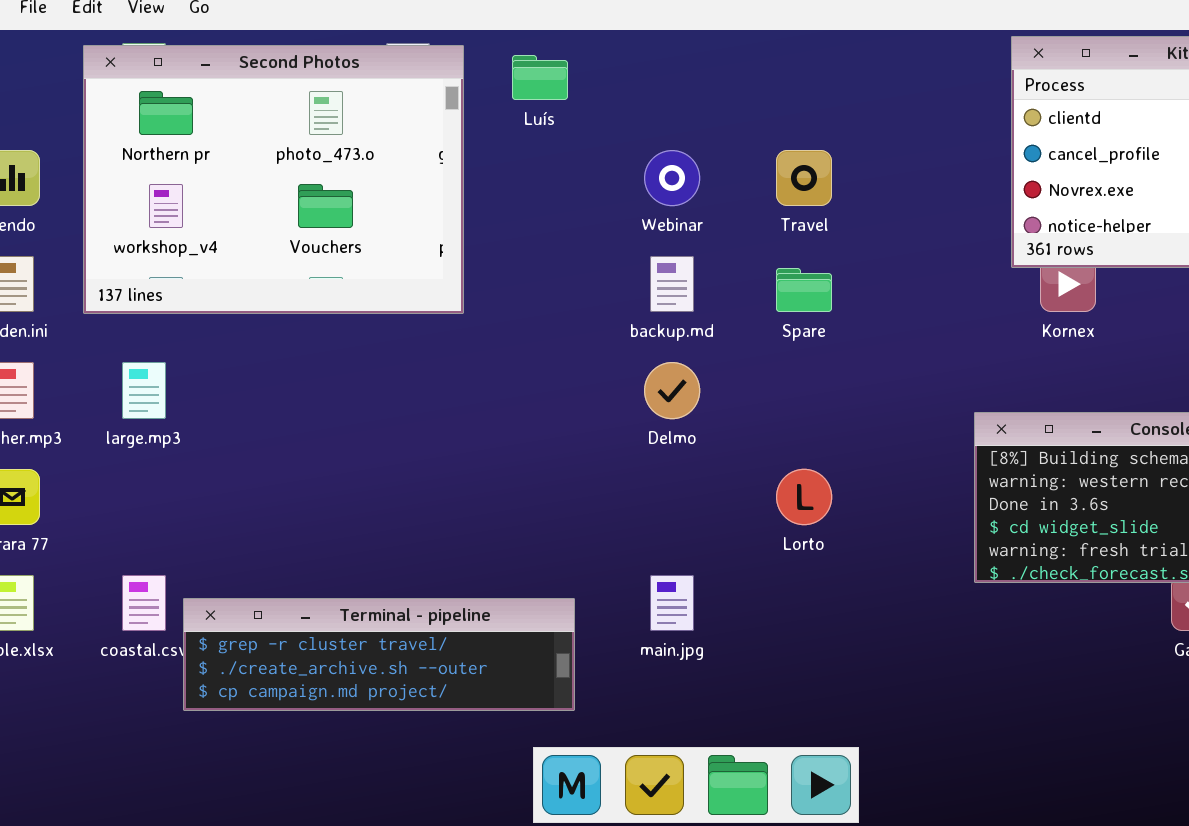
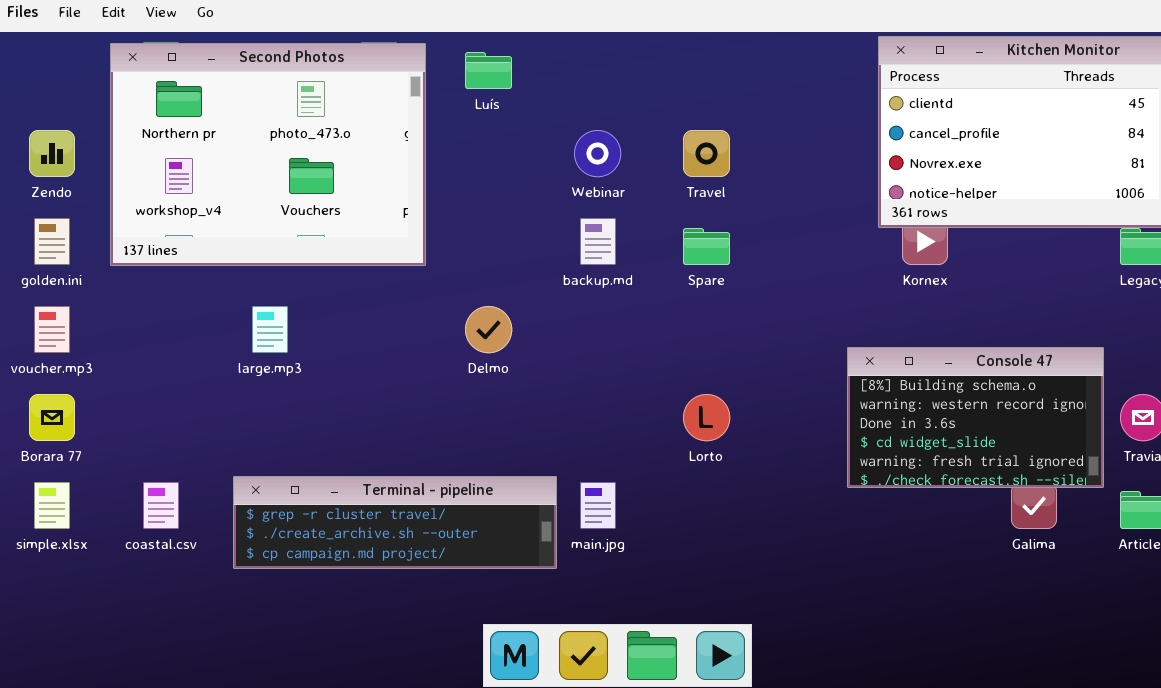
large.mp3: [122,362,166,419] -> [252,306,288,353], moved
Delmo: [644,362,700,419] -> [465,306,512,353], moved
Terminal - pipeline: [183,598,575,711] -> [233,476,557,569], moved

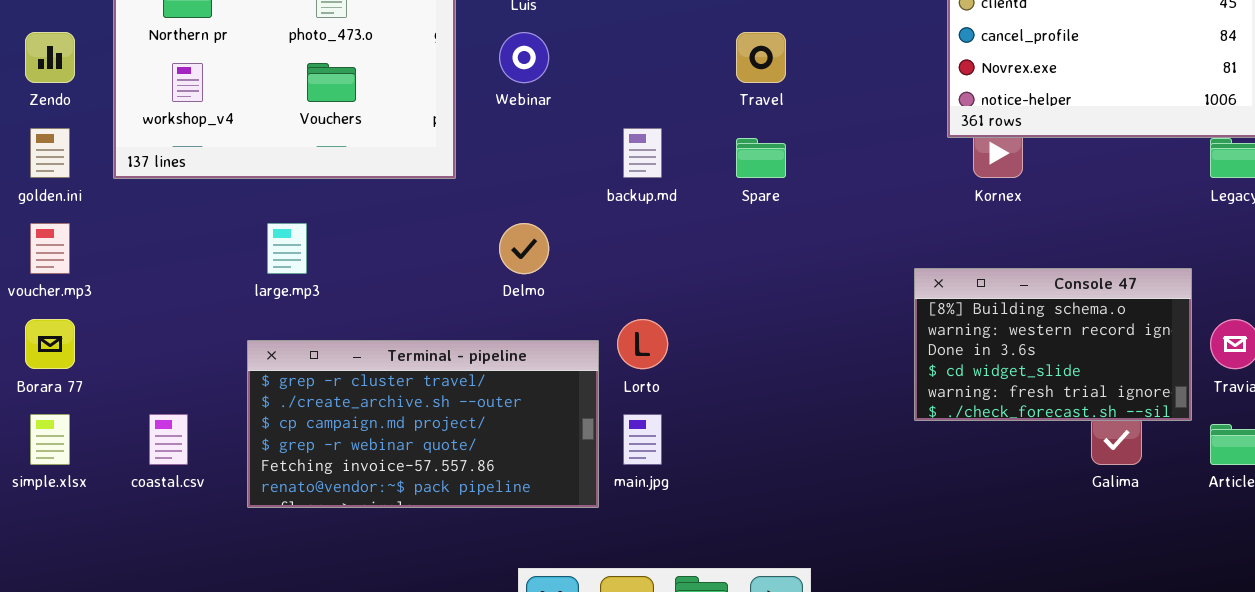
Webinar: [574,130,621,177] -> [499,32,549,83], moved
Lorto: [683,394,730,441] -> [617,319,668,369], moved
Terminal - pipeline: [233,476,557,569] -> [247,340,599,508], resized

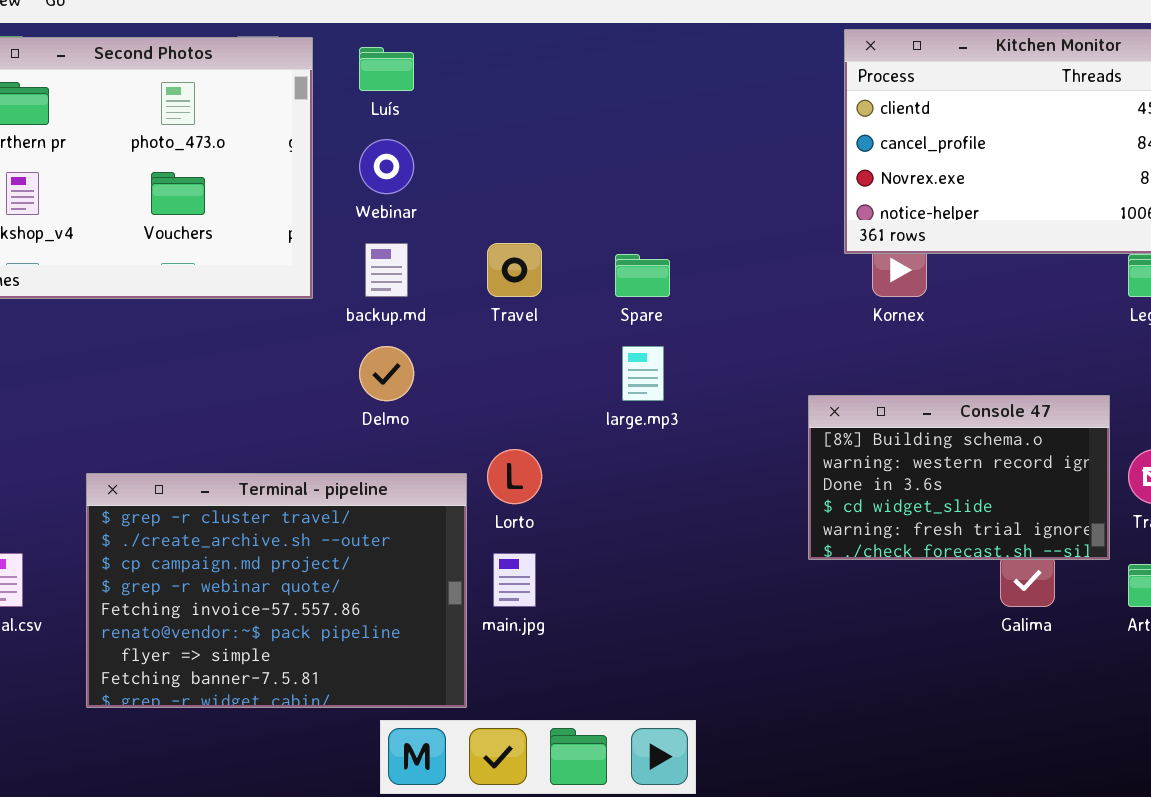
Travel: [736,32,786,83] -> [487,243,542,297], moved
backup.md: [623,128,662,178] -> [365,243,408,297], moved
large.mp3: [267,223,307,274] -> [622,346,664,401], moved
Terminal - pipeline: [247,340,599,508] -> [86,473,467,708], resized

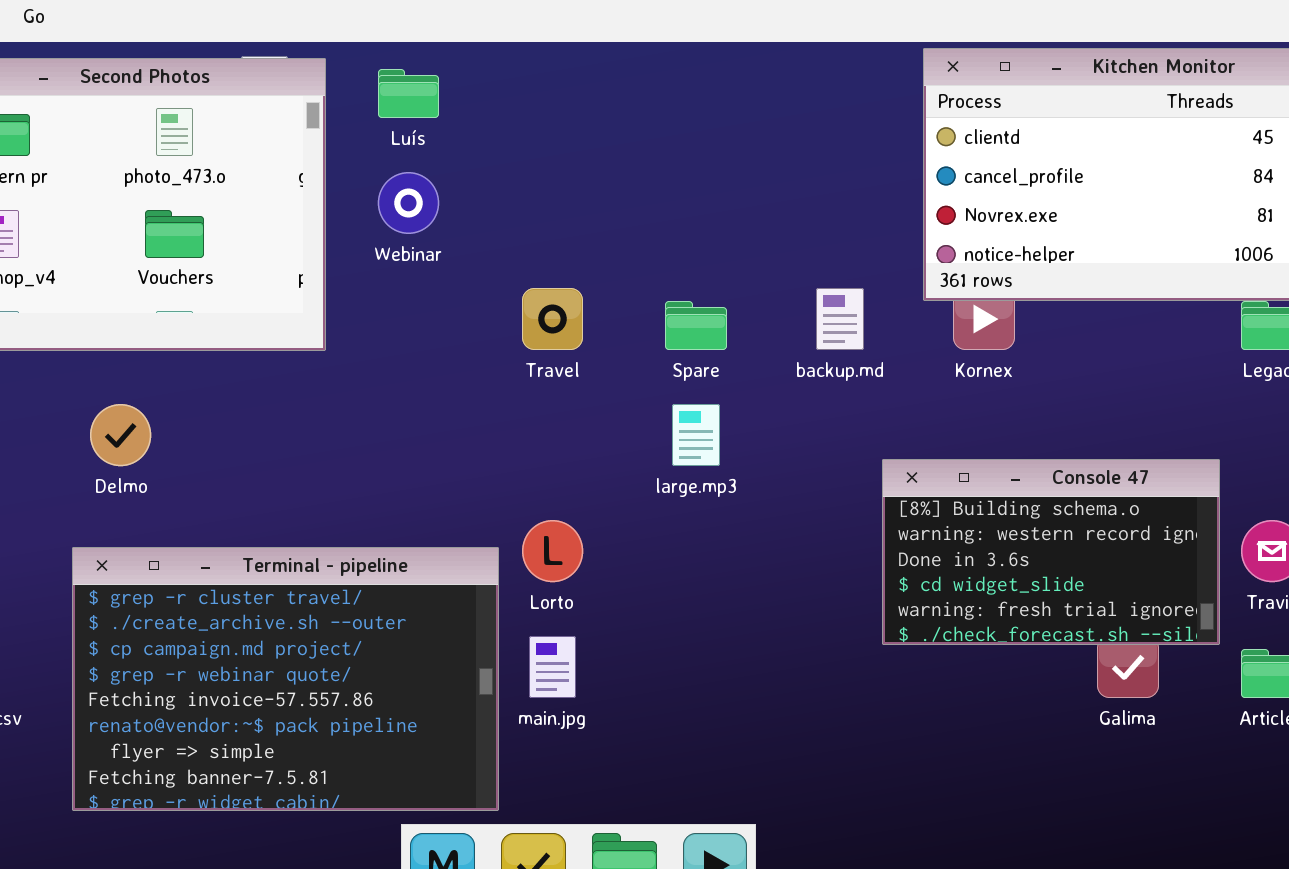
backup.md: [365,243,408,297] -> [816,288,864,350], moved
Delmo: [359,346,414,401] -> [90,404,151,466], moved

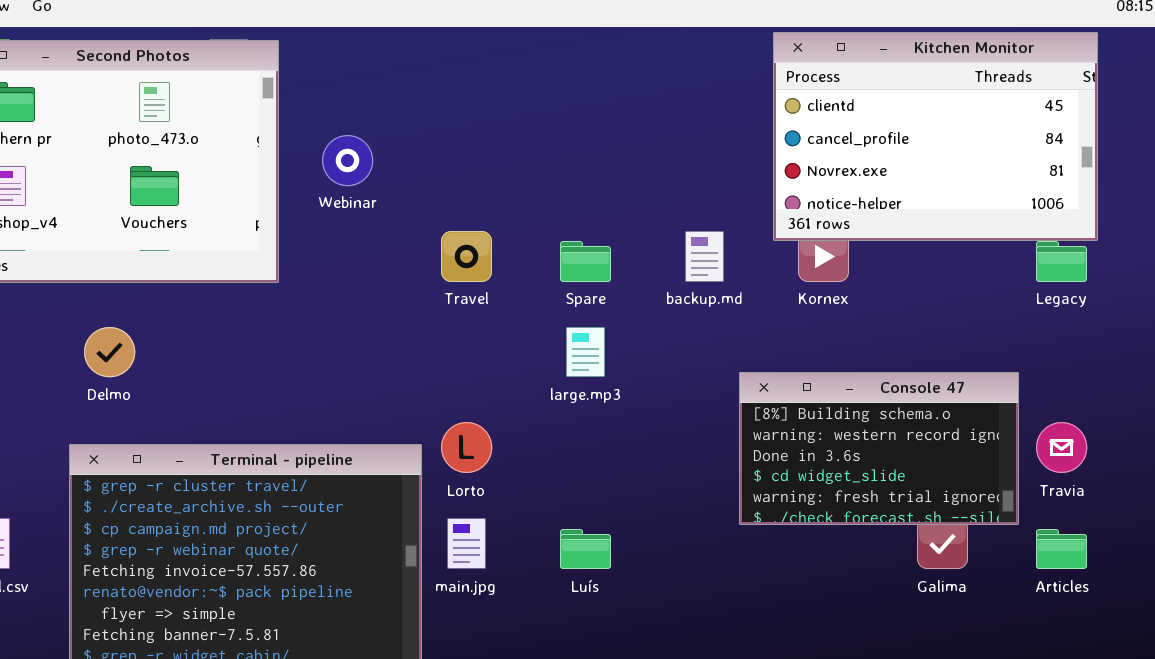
Luís: [378,69,439,118] -> [560,529,611,569], moved

